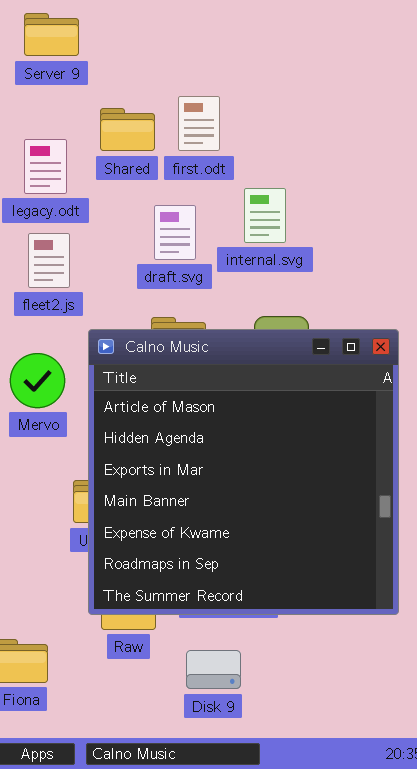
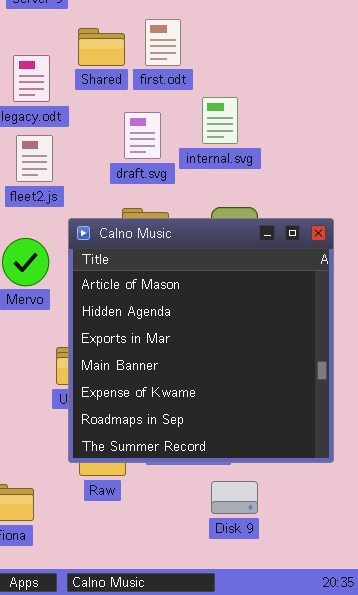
Disk 9: [186,650,241,689] -> [211,481,258,514], moved

